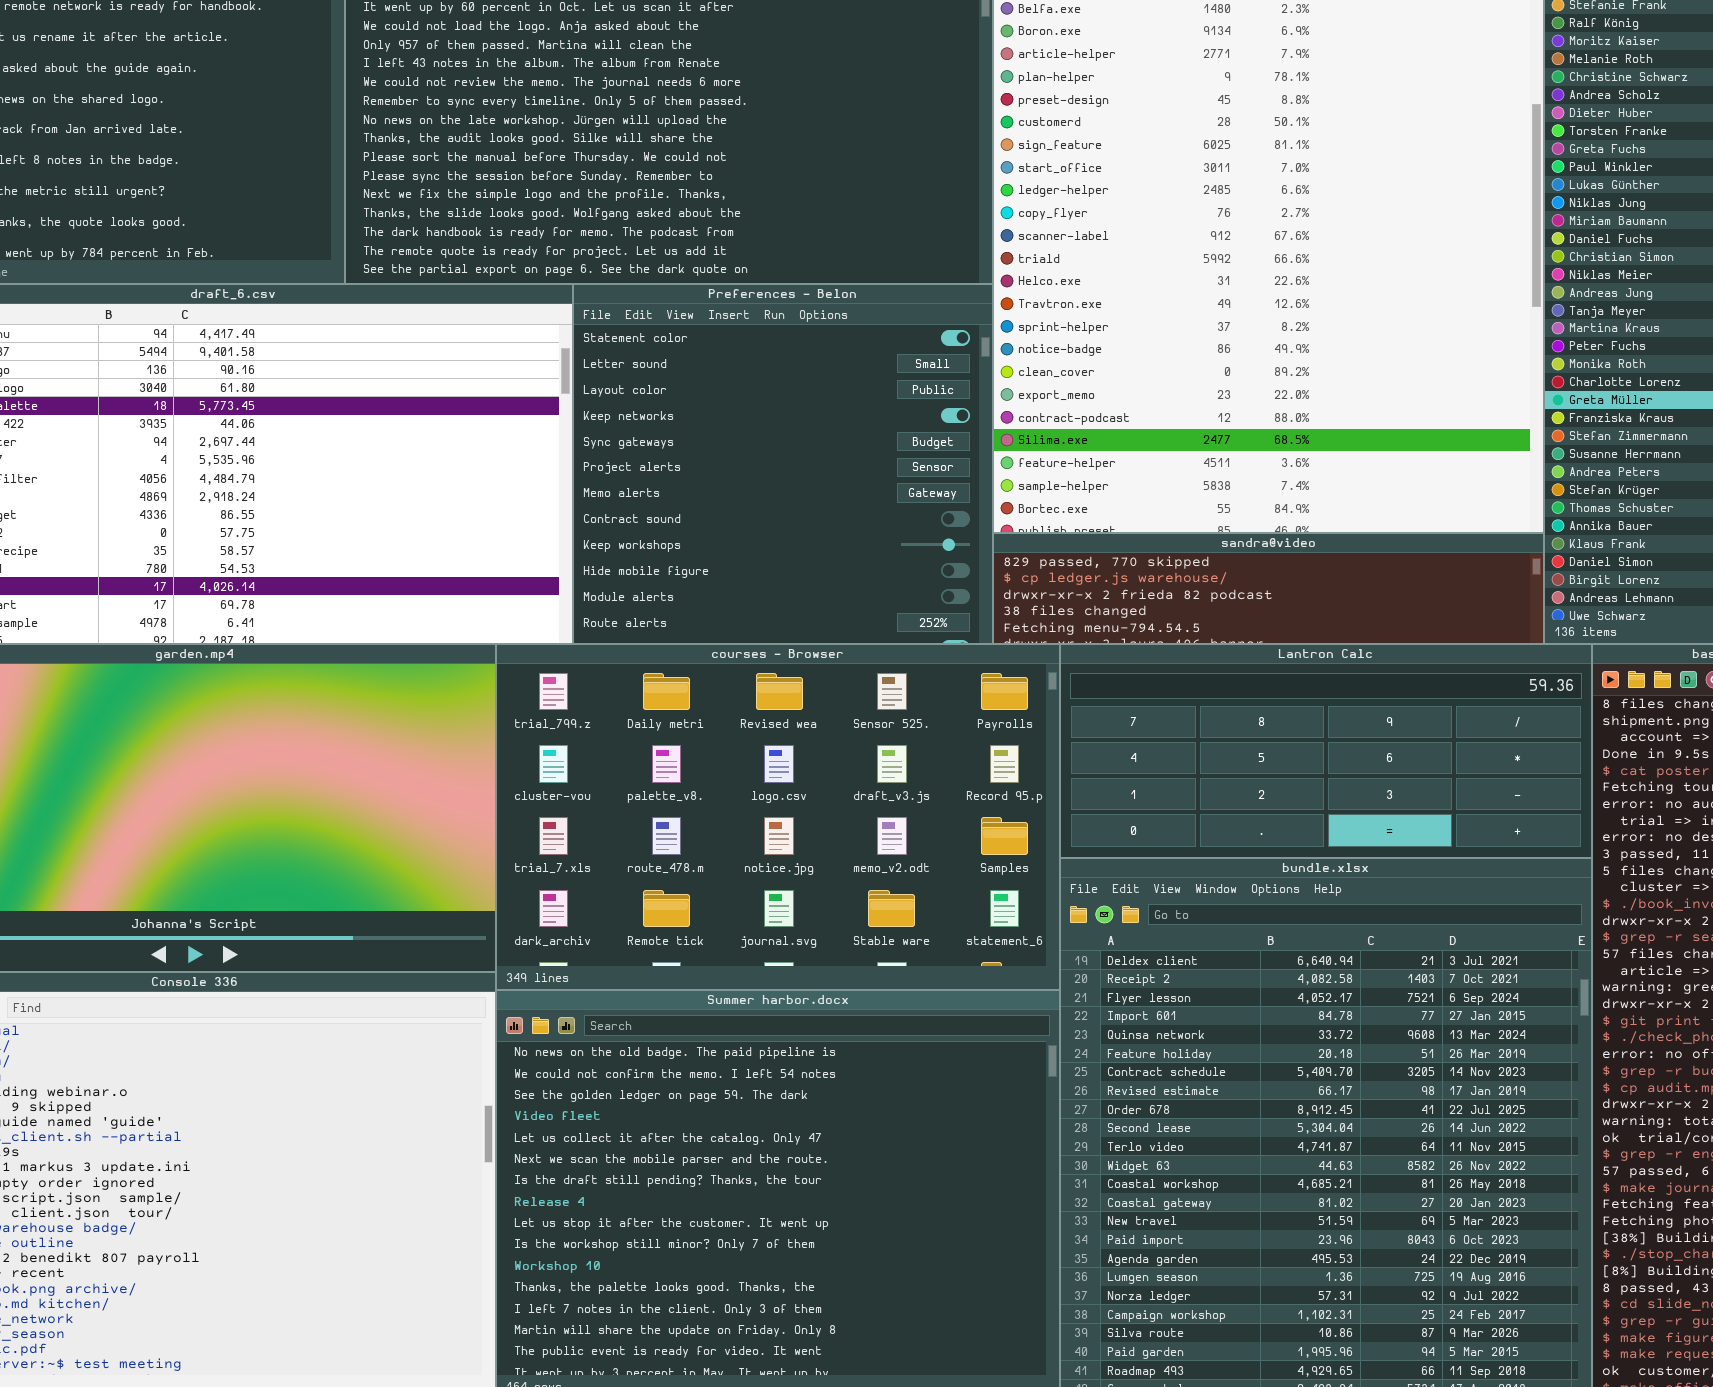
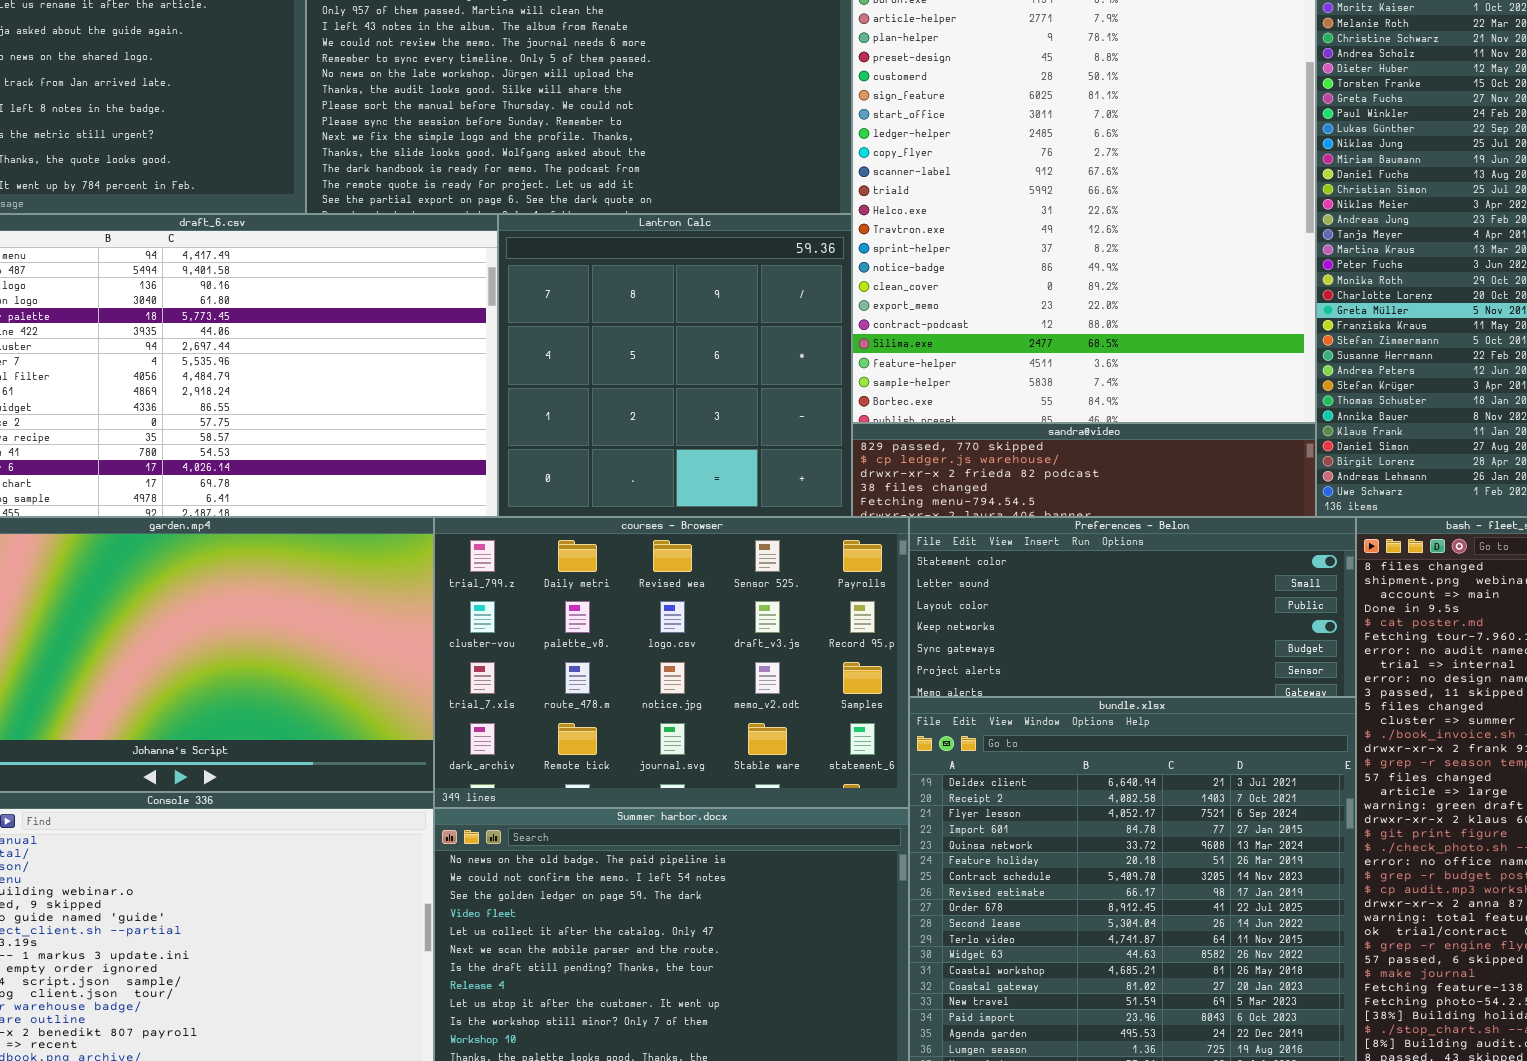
Preferences - Belon: [573,284,993,644] -> [909,517,1356,697], moved, resized
Lantron Calc: [1060,644,1592,858] -> [498,214,852,517], moved, resized

